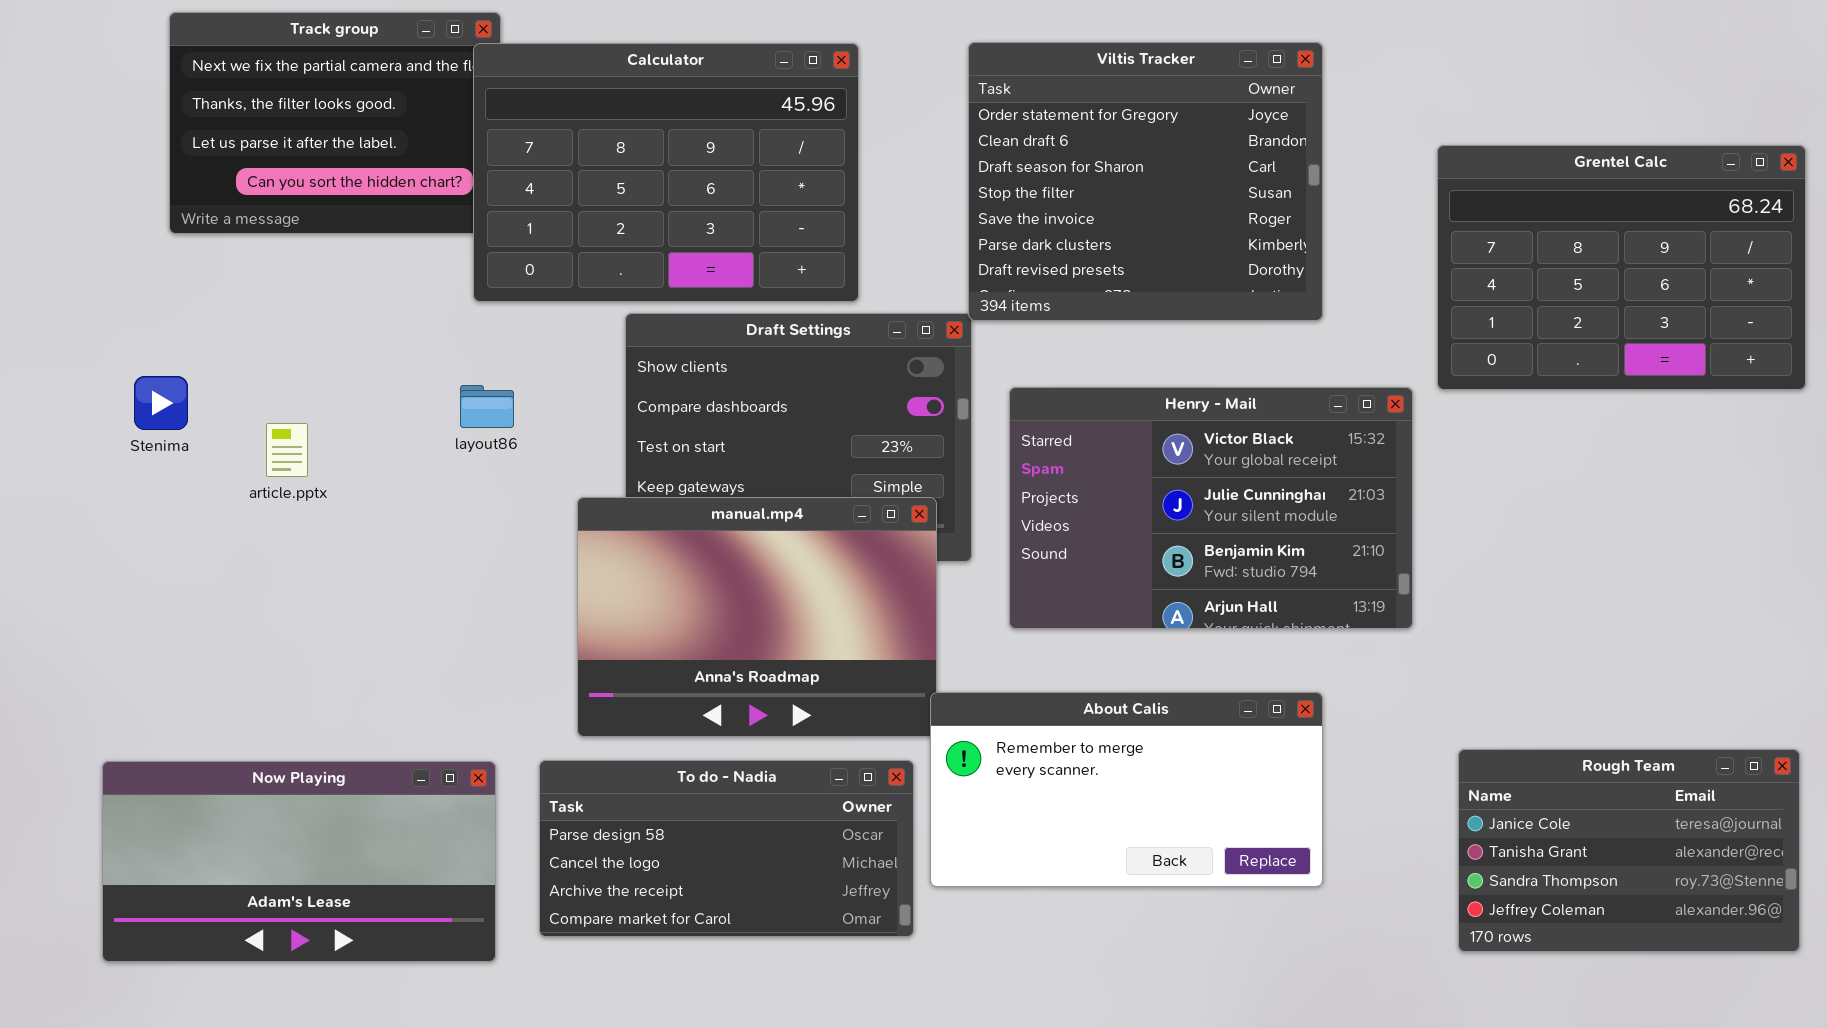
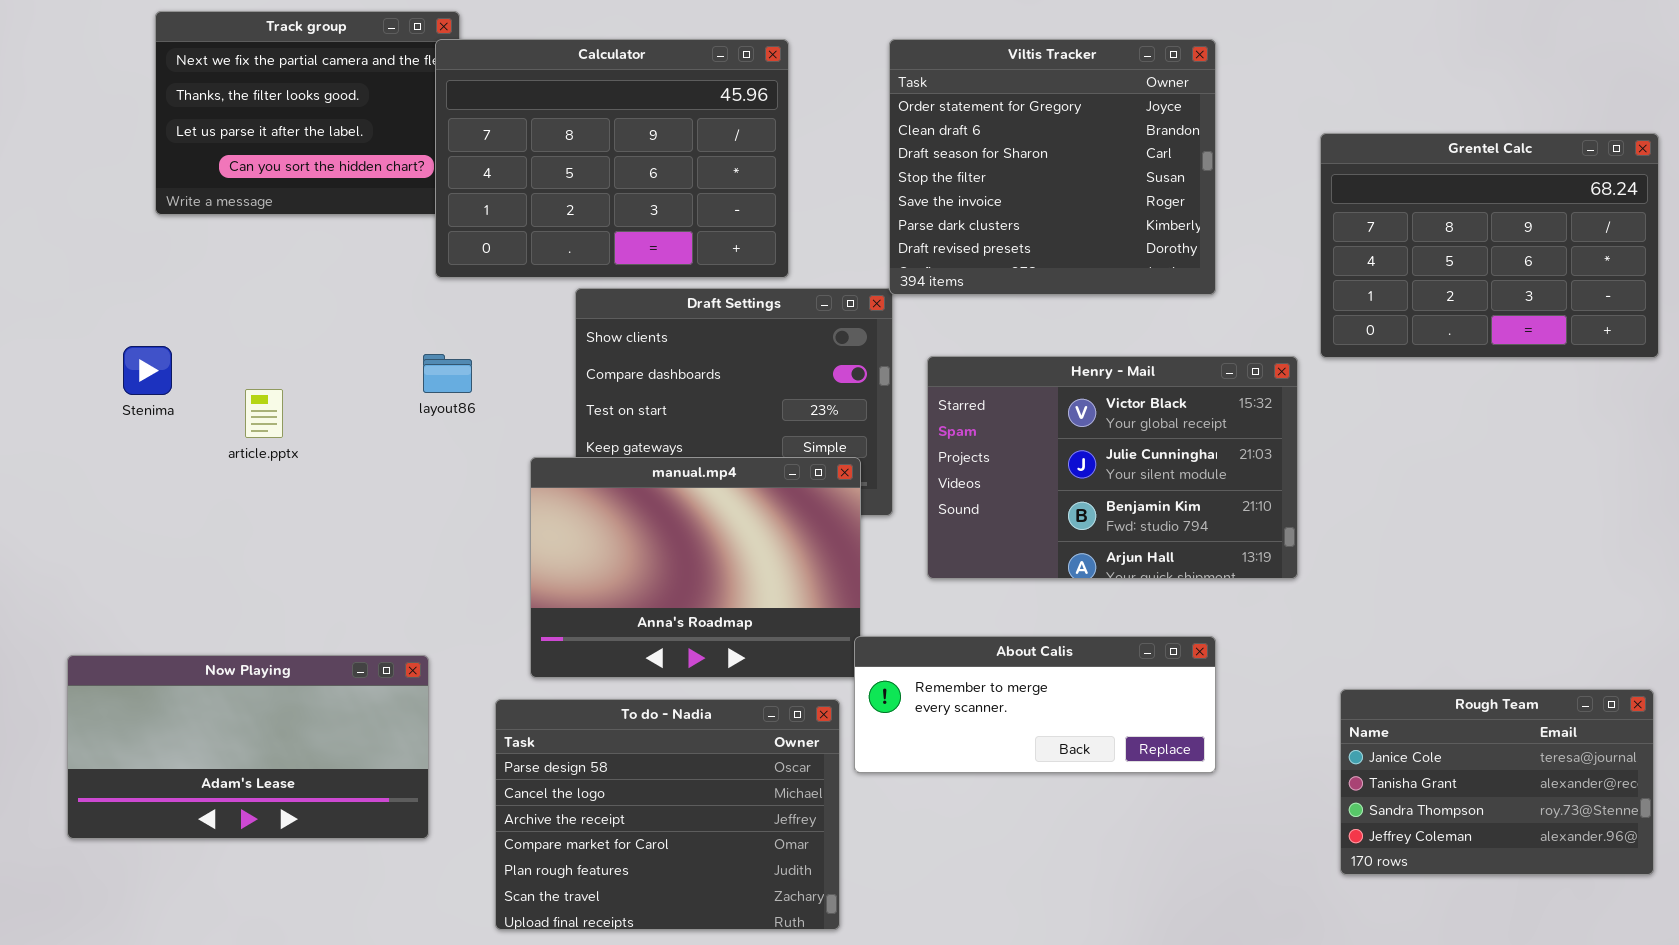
About Calis: [930,692,1323,887] -> [854,636,1216,773], resized
To do - Nadia: [539,760,914,937] -> [495,699,840,930], resized
Now Playing: [102,761,496,962] -> [67,655,429,839], moved

